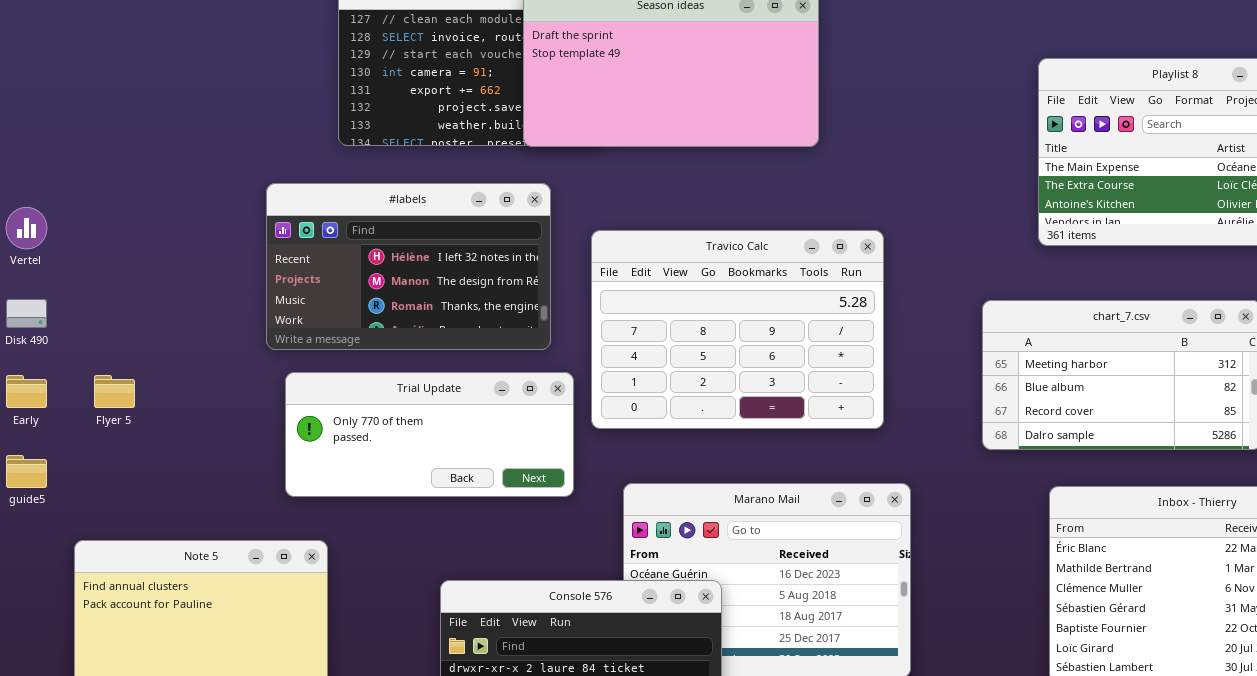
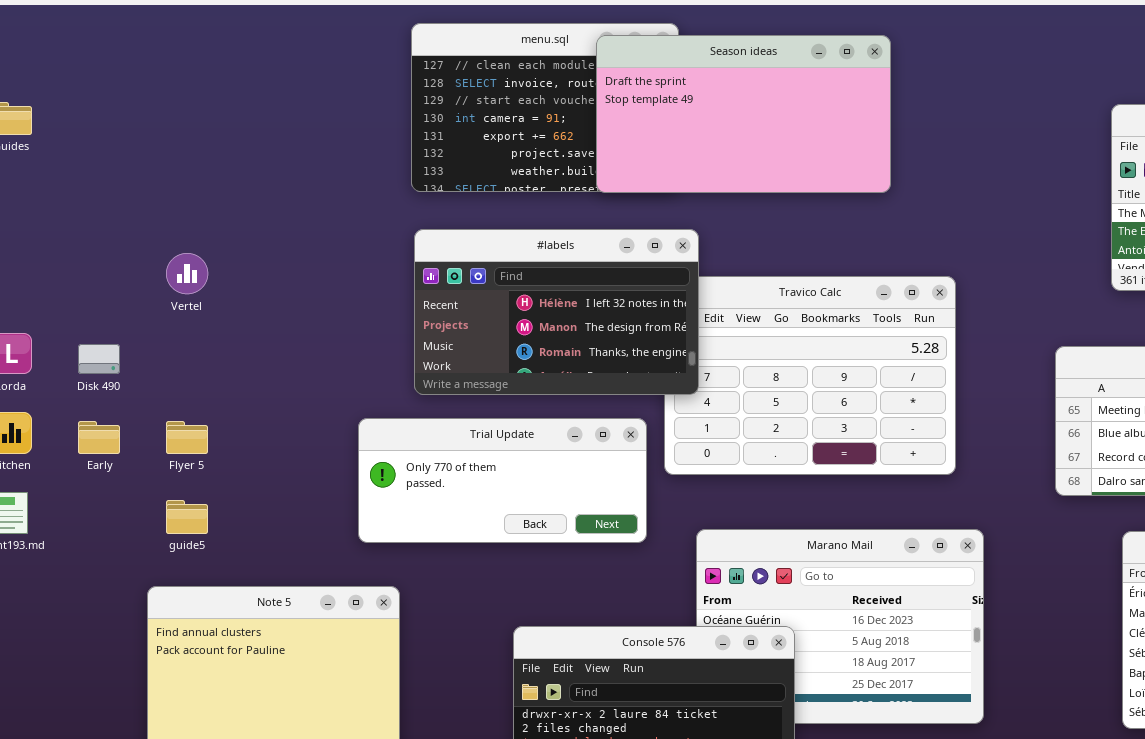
#labels: [266,183,551,350] -> [414,229,699,395], moved
Vertel: [6,207,47,249] -> [166,253,208,294], moved
guide5: [6,455,47,488] -> [166,500,208,534], moved

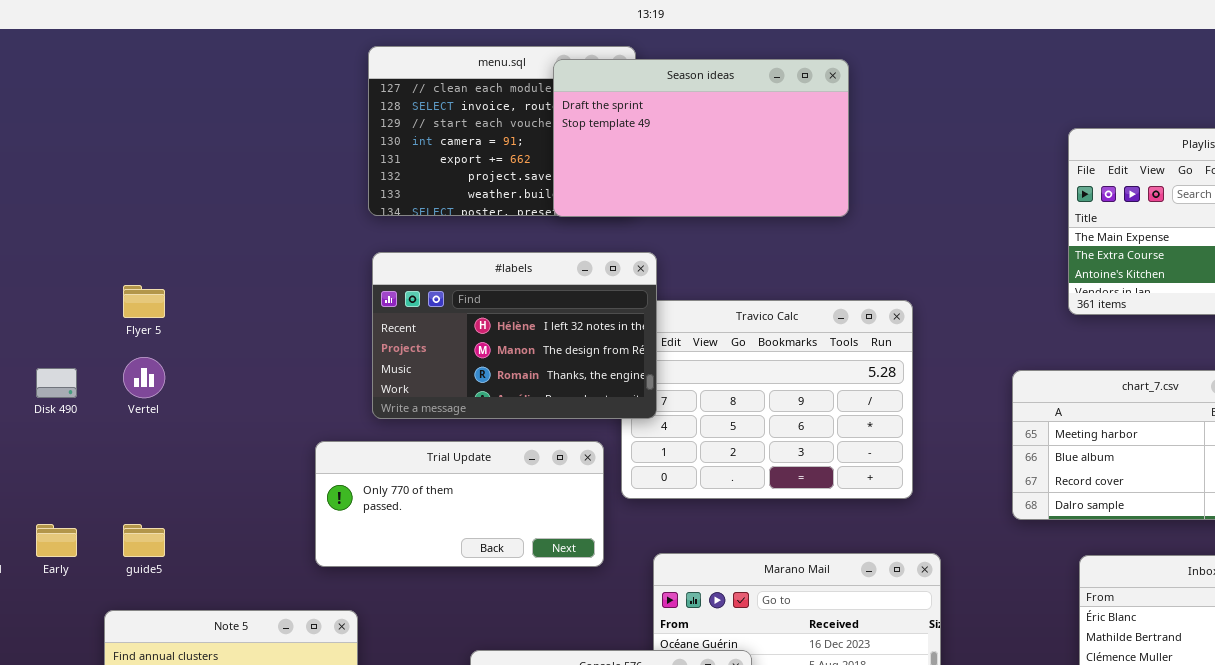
Vertel: [166,253,208,294] -> [123,357,165,398], moved
Early: [78,421,120,454] -> [36,524,77,557], moved
Flyer 5: [166,421,208,454] -> [123,285,165,318], moved

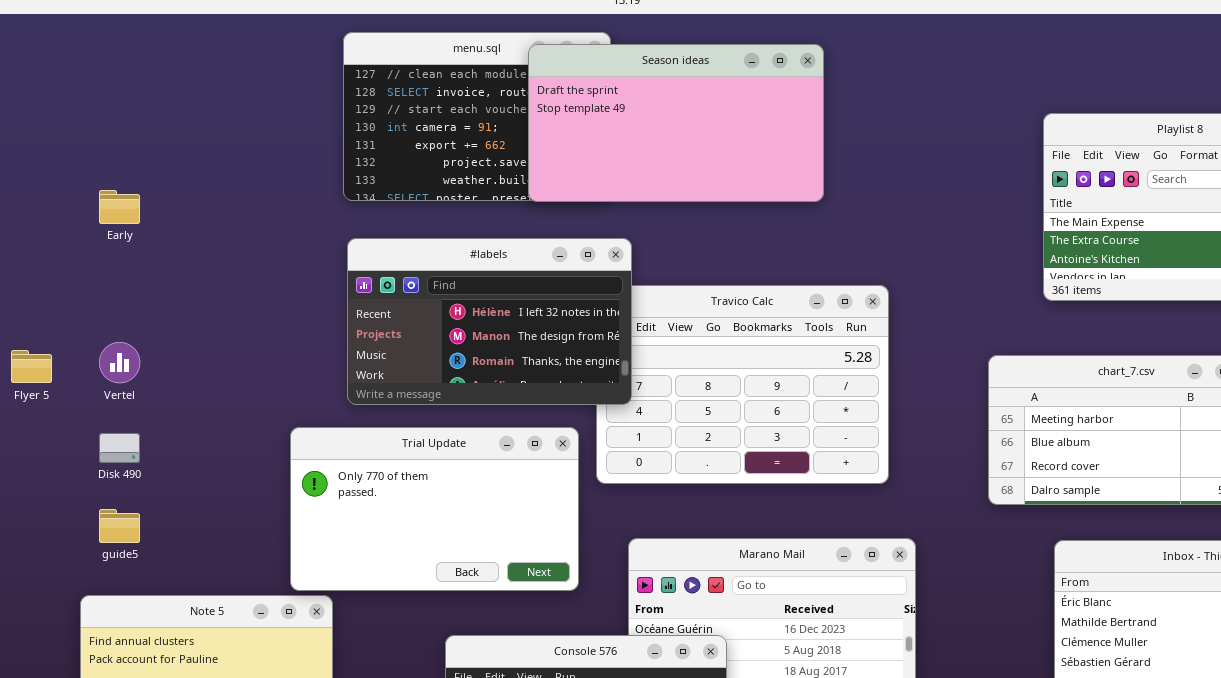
Flyer 5: [123,285,165,318] -> [11,350,52,383], moved
Disk 490: [36,368,77,398] -> [99,433,140,463], moved
Trial Update: [315,441,604,567] -> [290,427,579,591], resized
Early: [36,524,77,557] -> [99,190,140,224], moved

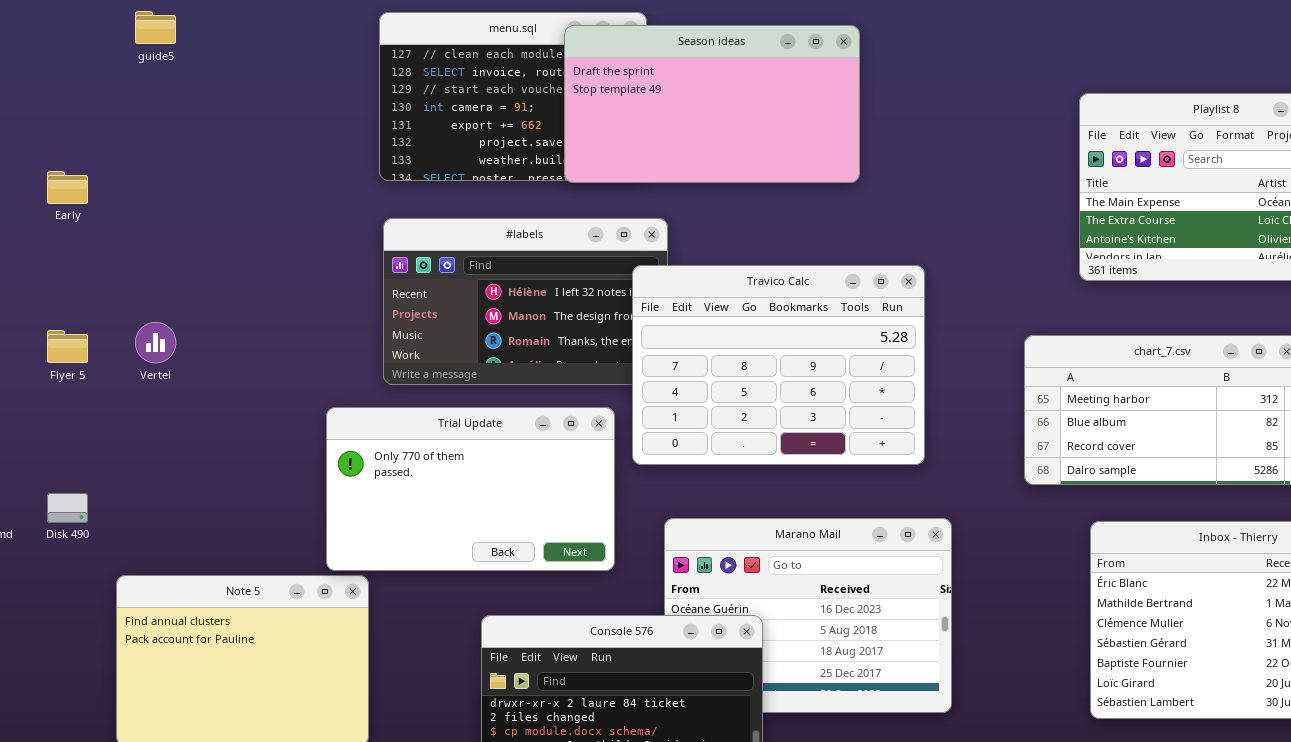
Early: [99,190,140,224] -> [47,171,88,204], moved
Travico Calc: [596,285,889,484] -> [632,265,925,465], raised
Disk 490: [99,433,140,463] -> [47,493,88,523], moved
guide5: [99,509,140,543] -> [135,11,176,44], moved

